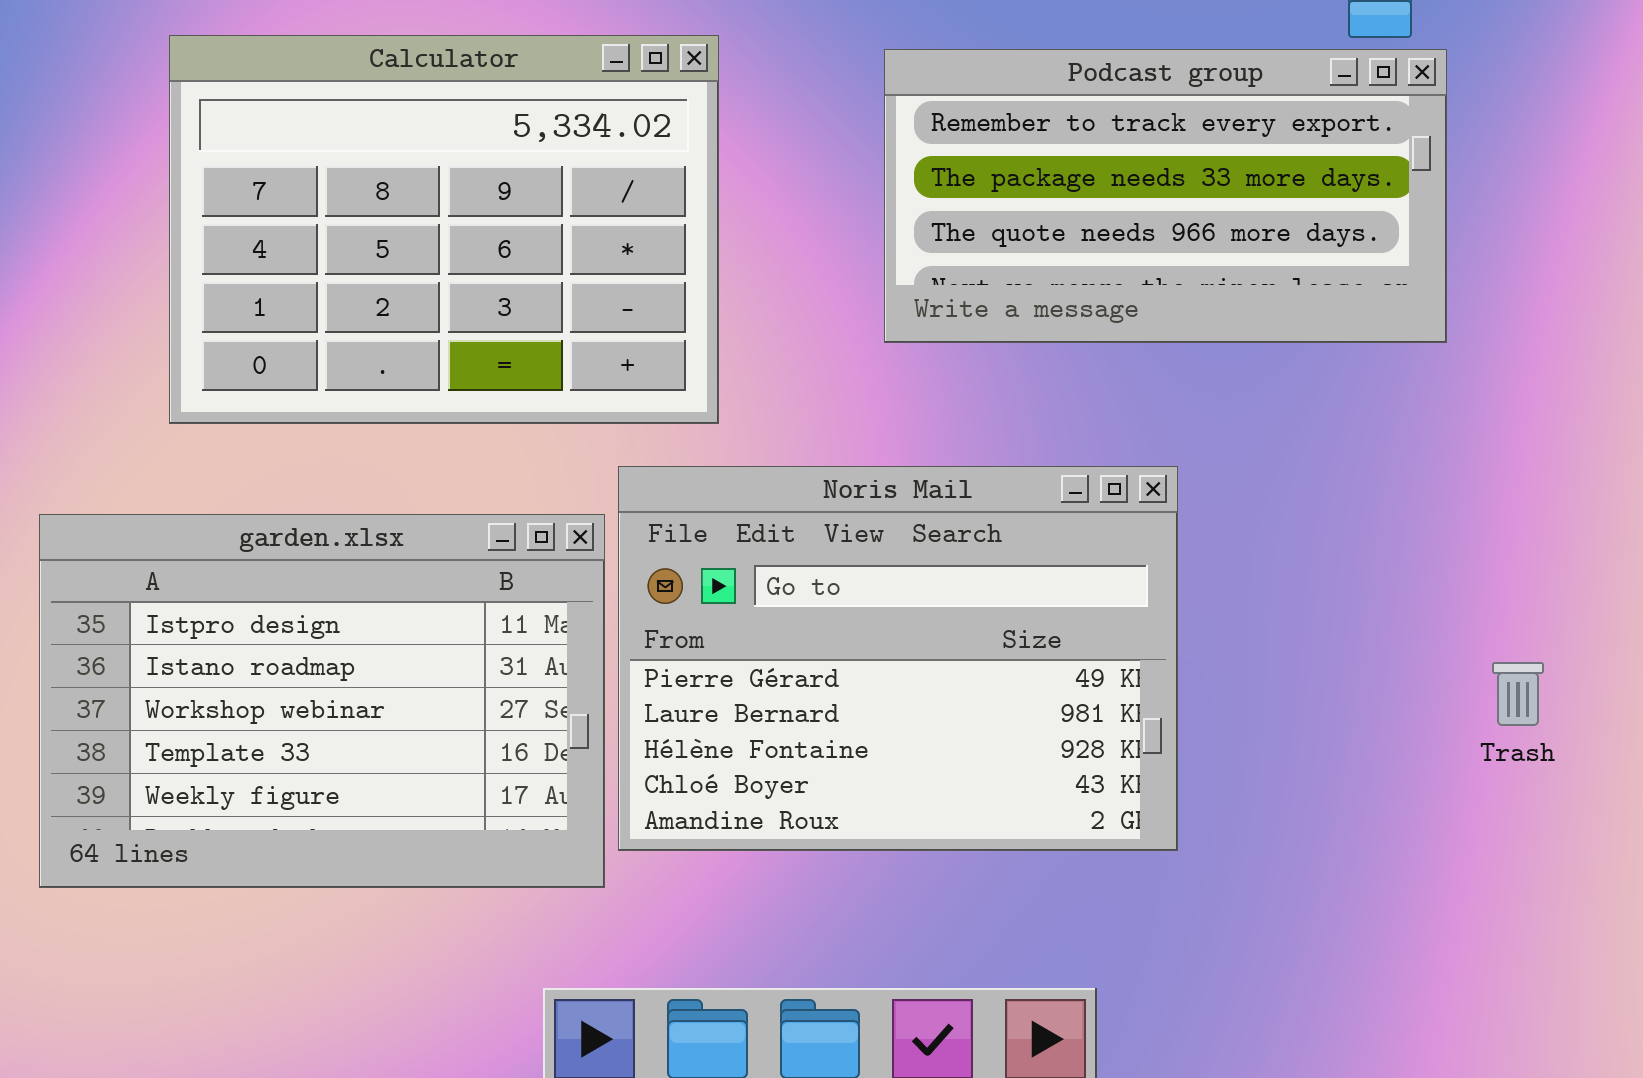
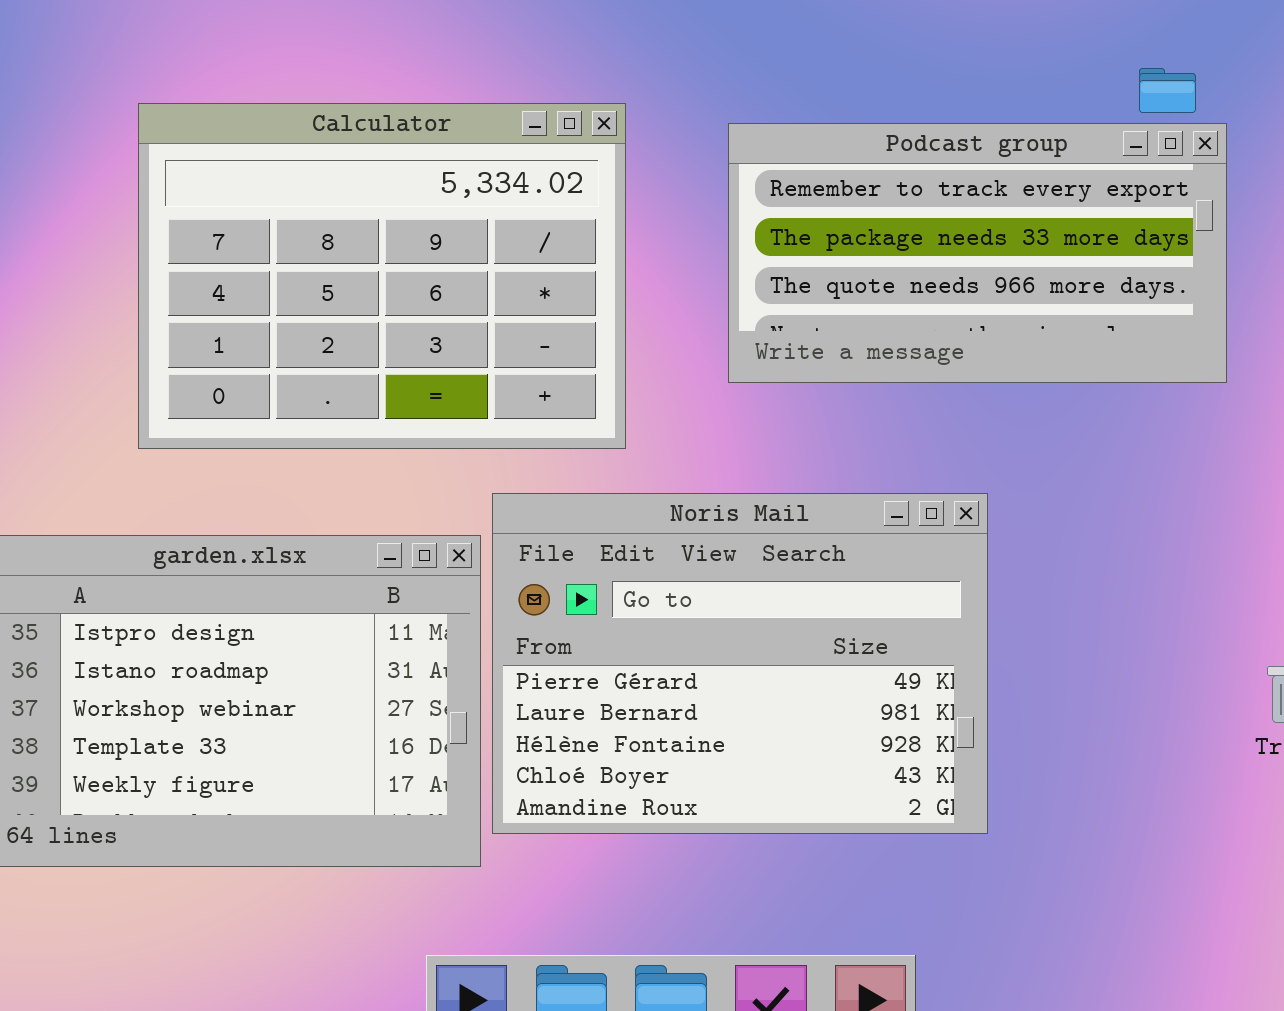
Calculator: [169,35,719,424] -> [138,103,626,449], moved

